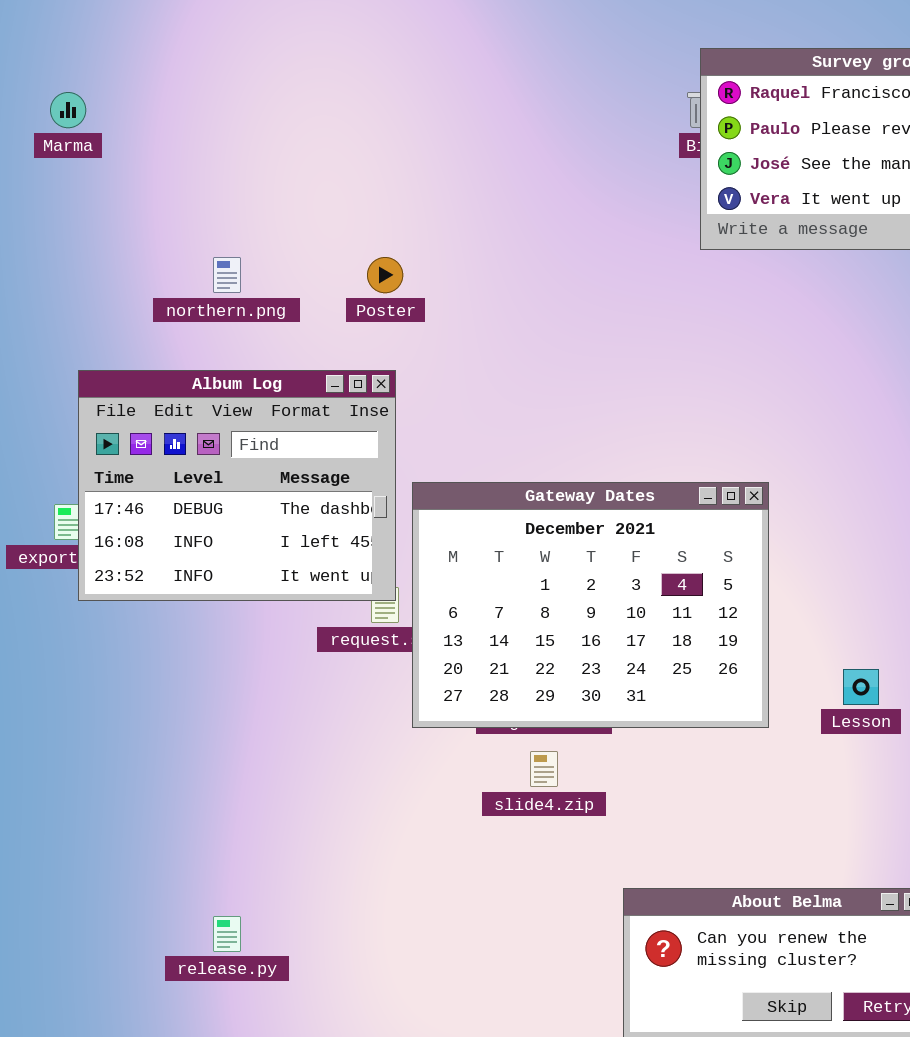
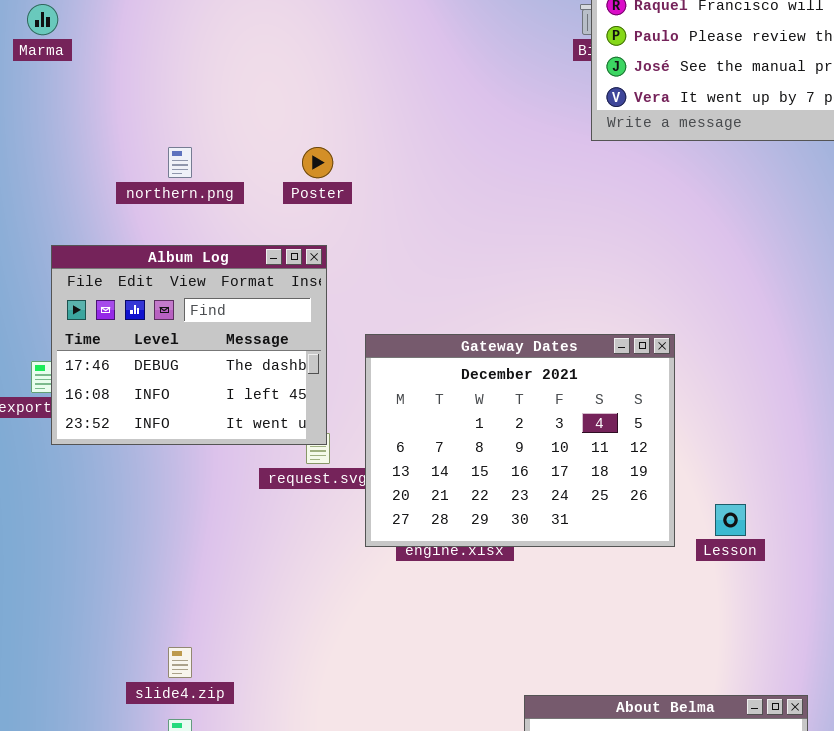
Gateway Dates: [412,482,769,728] -> [365,334,675,547], moved
slide4.zip: [530,751,558,787] -> [168,647,192,678], moved

